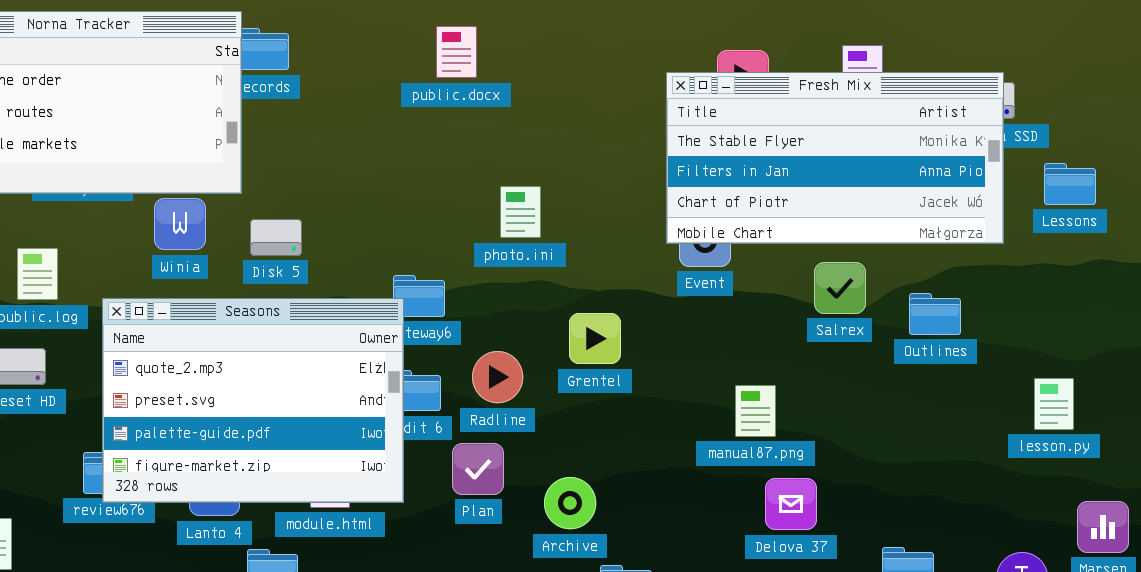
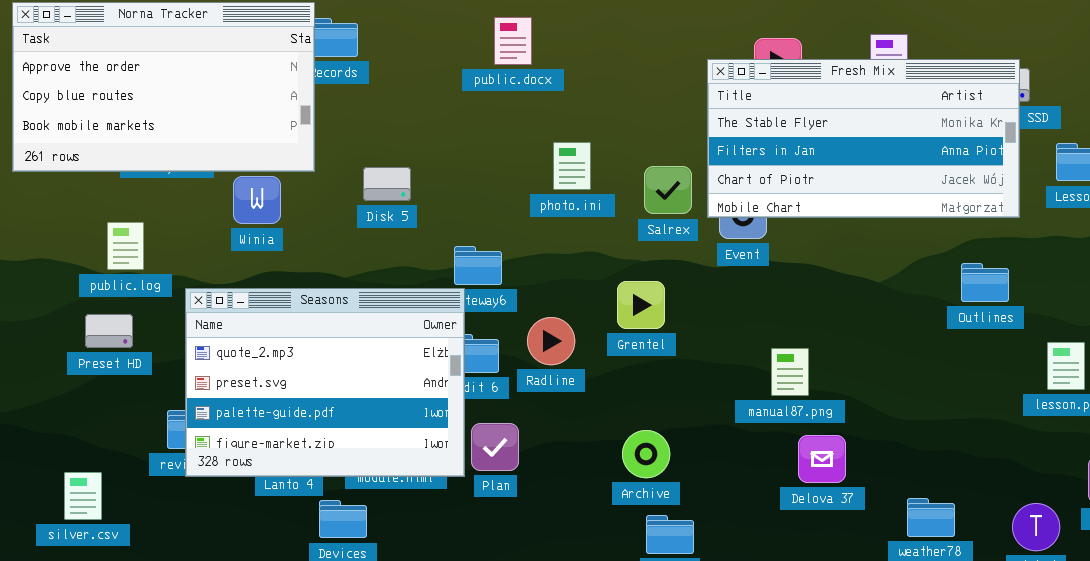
photo.ini: [500,186,541,238] -> [553,142,591,190], moved
Disk 5: [250,219,302,256] -> [363,167,411,201], moved
Salrex: [814,262,866,314] -> [644,166,692,214], moved
Outlines: [909,293,961,335] -> [961,263,1009,302], moved
Seasons: [102,298,404,503] -> [185,288,465,477], moved
Plan: [452,443,504,495] -> [471,423,519,471], moved
Archive: [544,477,596,529] -> [622,430,670,478], moved

